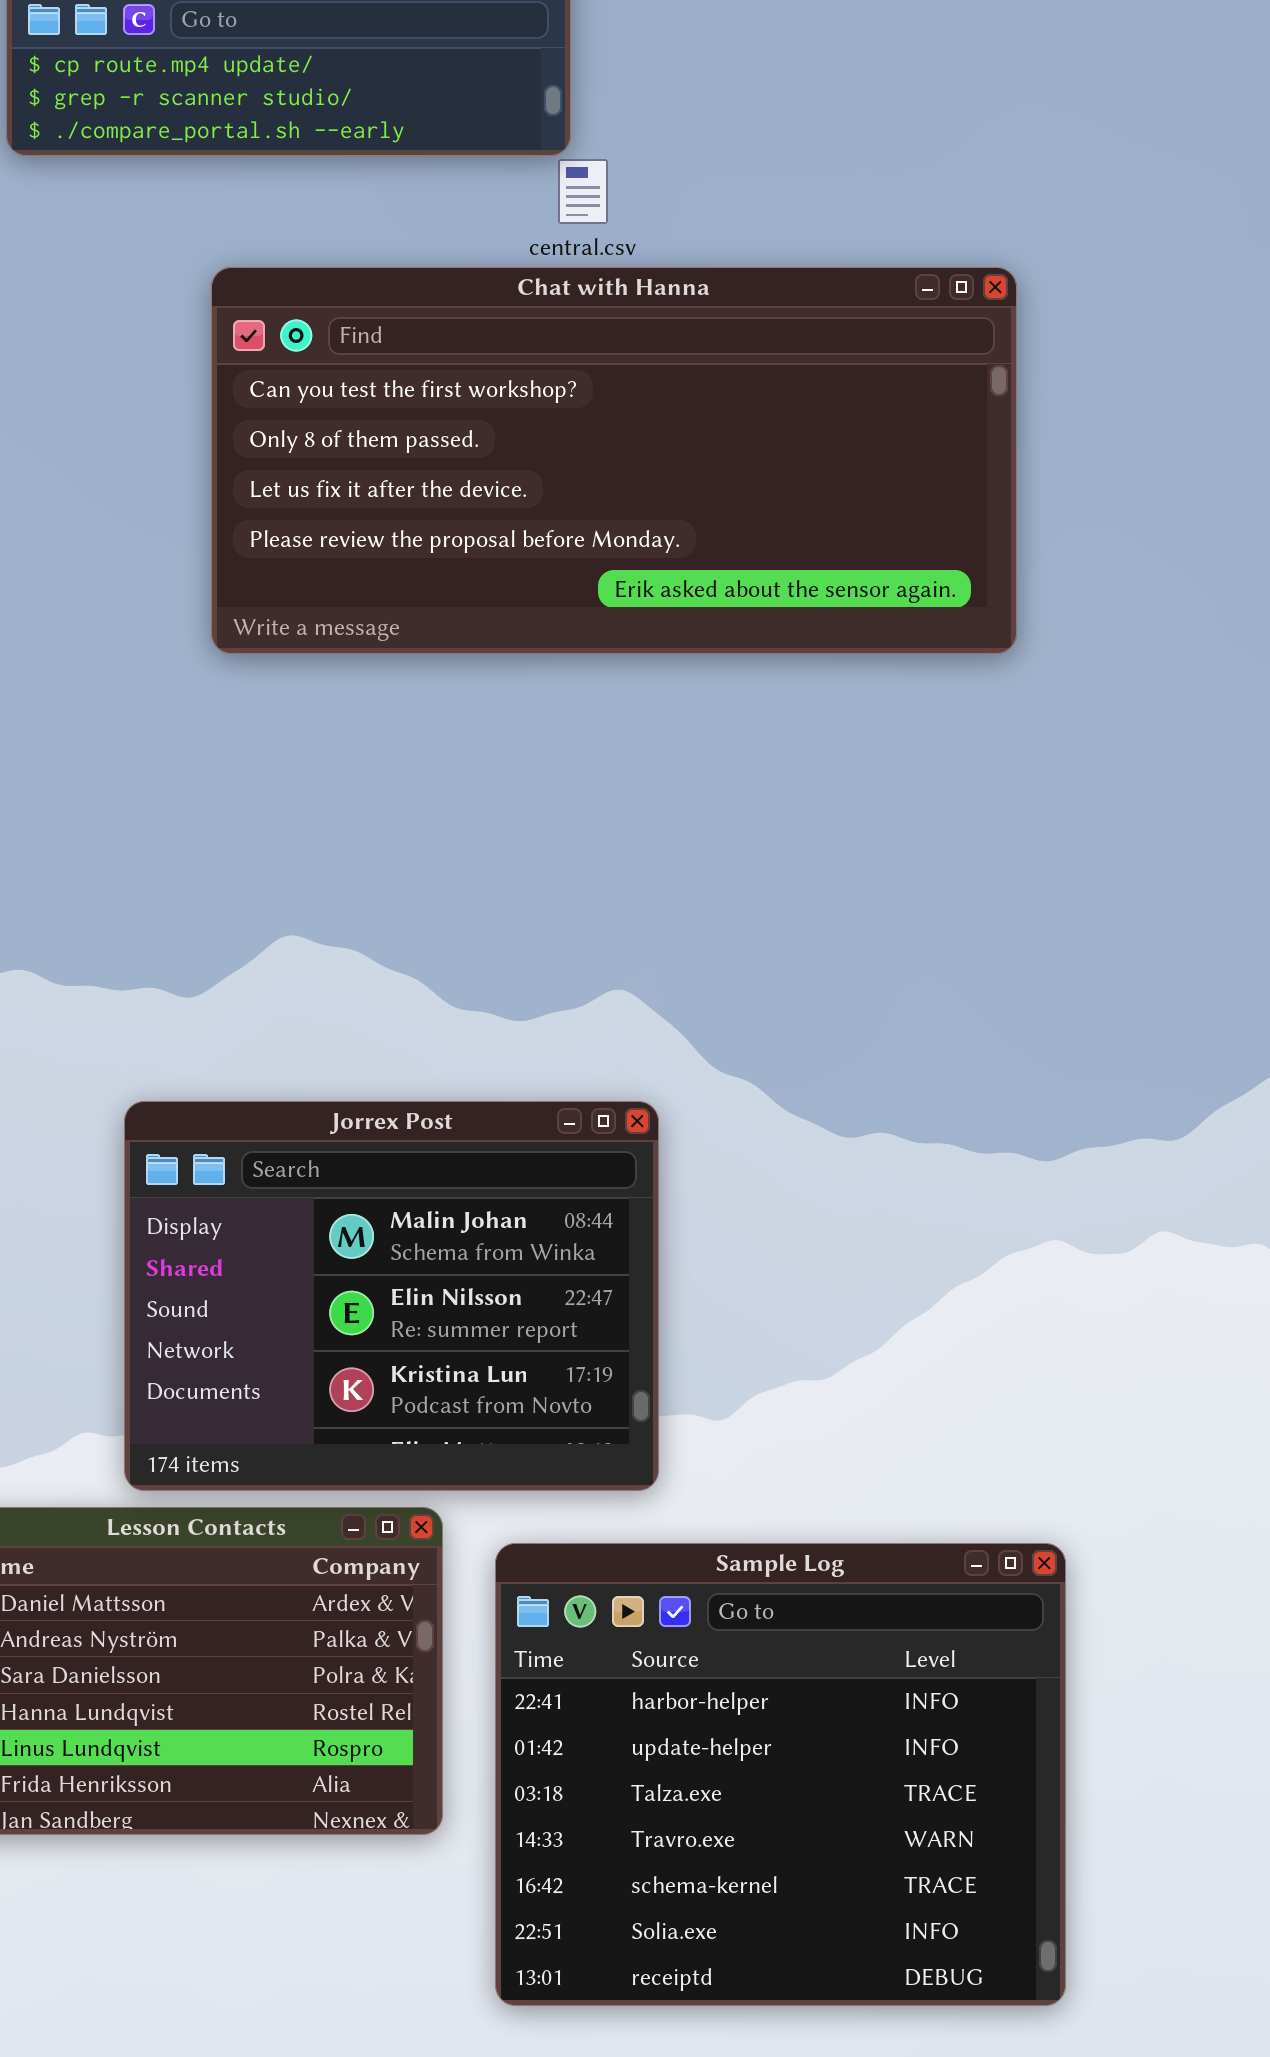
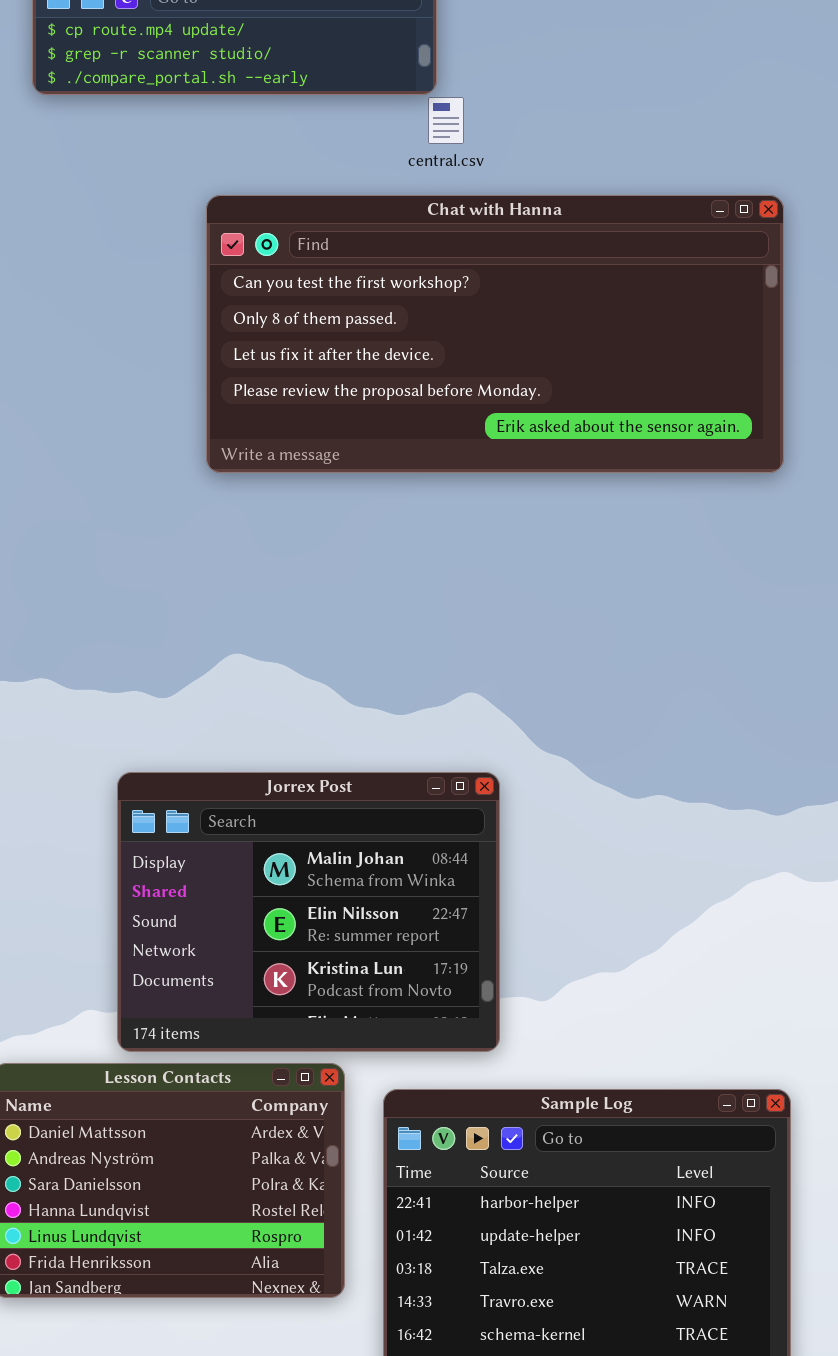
Chat with Hanna: [211,267,1017,654] -> [206,195,784,473], moved

